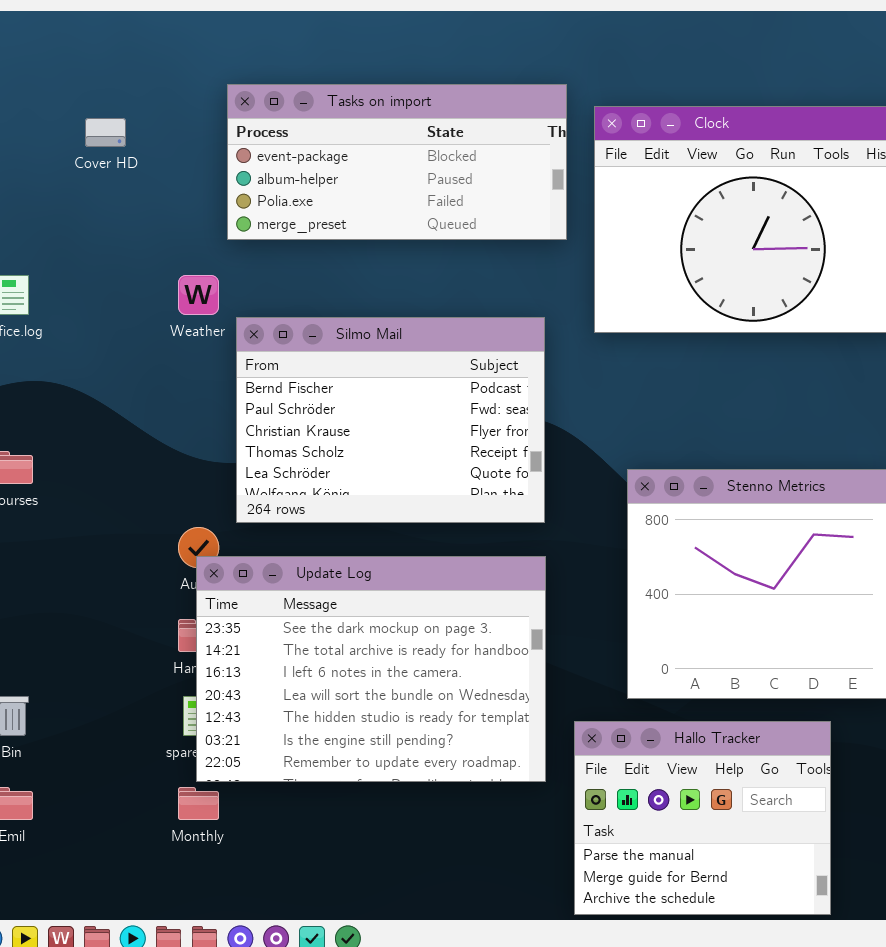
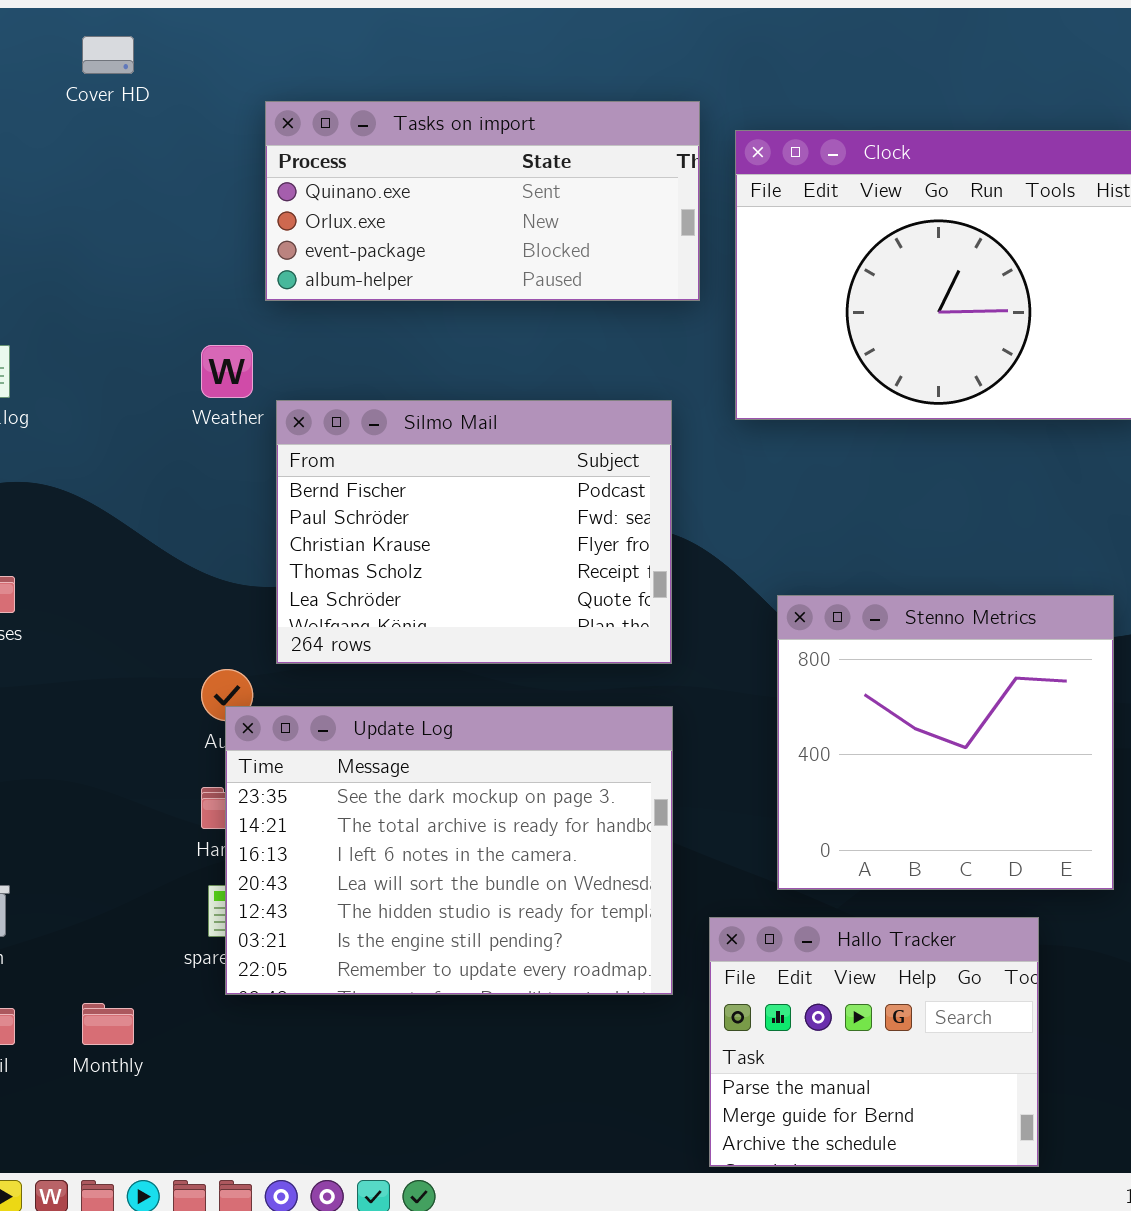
Tasks on import: [227,84,567,240] -> [265,101,700,301], scrolled up 2 rows
Cover HD: [85,118,126,147] -> [82,36,134,74], moved
Monthly: [178,787,219,820] -> [82,1003,134,1045], moved

